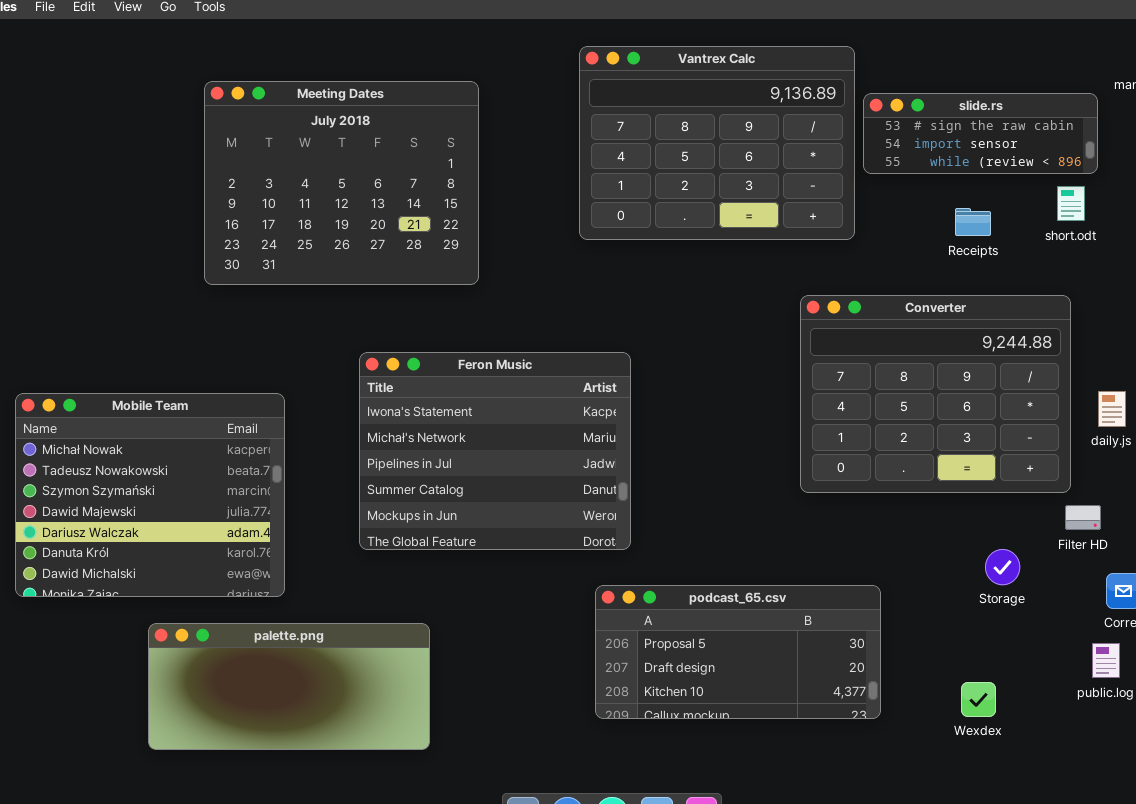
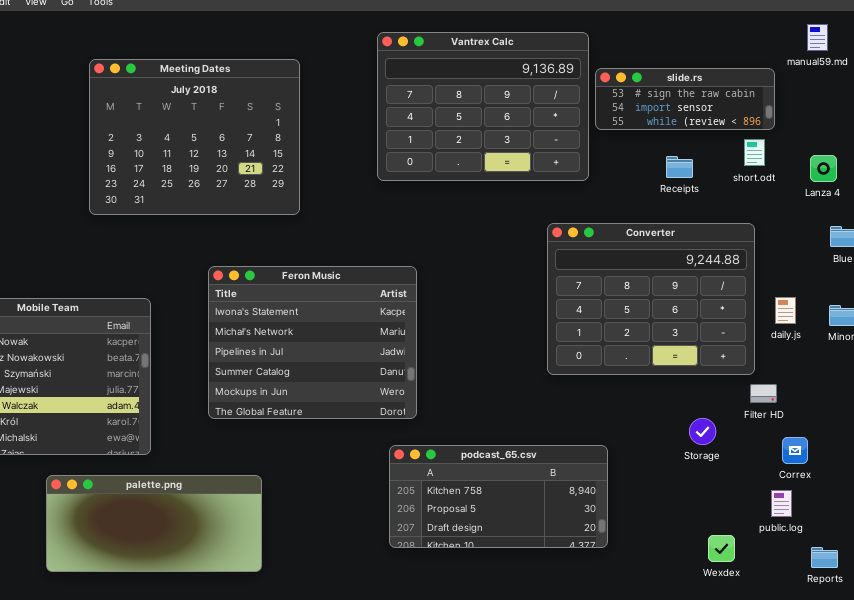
podcast_65.csv: [595,585,881,719] -> [389,445,608,548], scrolled up 1 row
Wexdex: [961,682,996,717] -> [708,535,735,562], moved

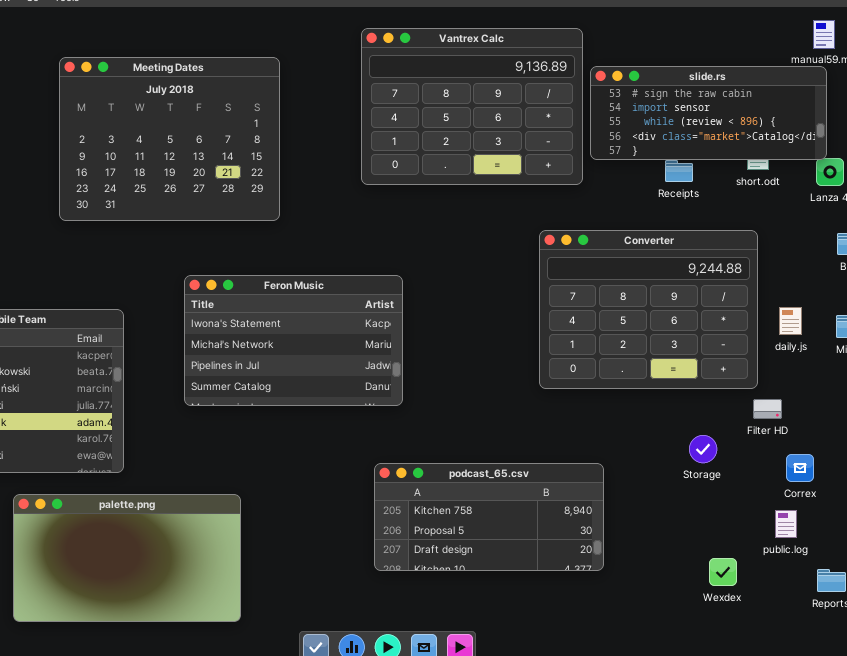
slide.rs: [595,68,775,130] -> [590,66,827,160], resized
Feron Music: [208,266,417,419] -> [184,275,403,406], resized
palette.png: [46,475,262,572] -> [13,494,241,622], resized

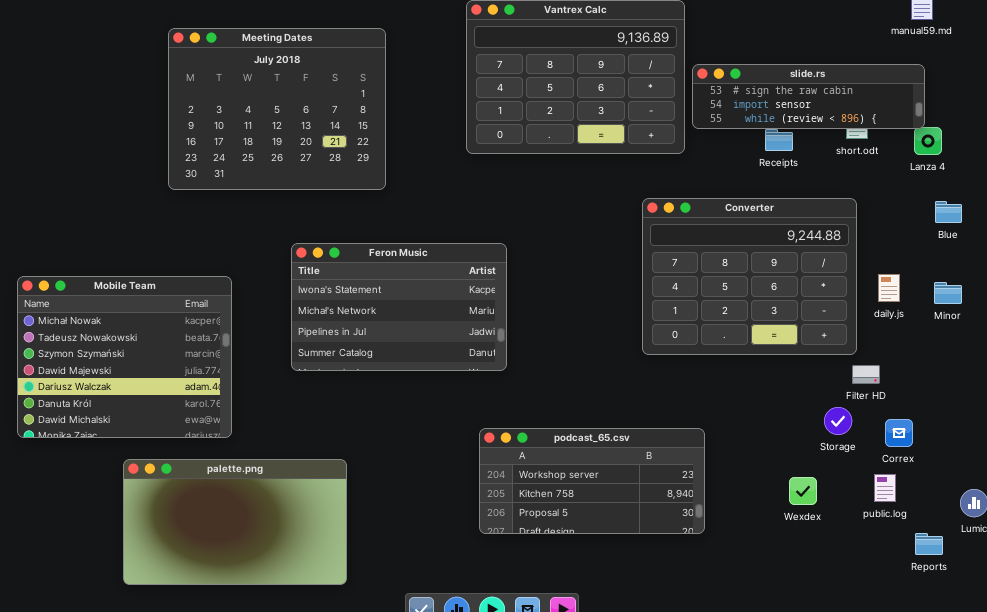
slide.rs: [590,66,827,160] -> [692,64,925,129], resized
Storage: [689,435,717,463] -> [824,407,852,435], moved
podcast_65.csv: [374,463,604,571] -> [479,428,705,534], scrolled up 1 row
Wexdex: [709,558,737,586] -> [789,477,817,505], moved

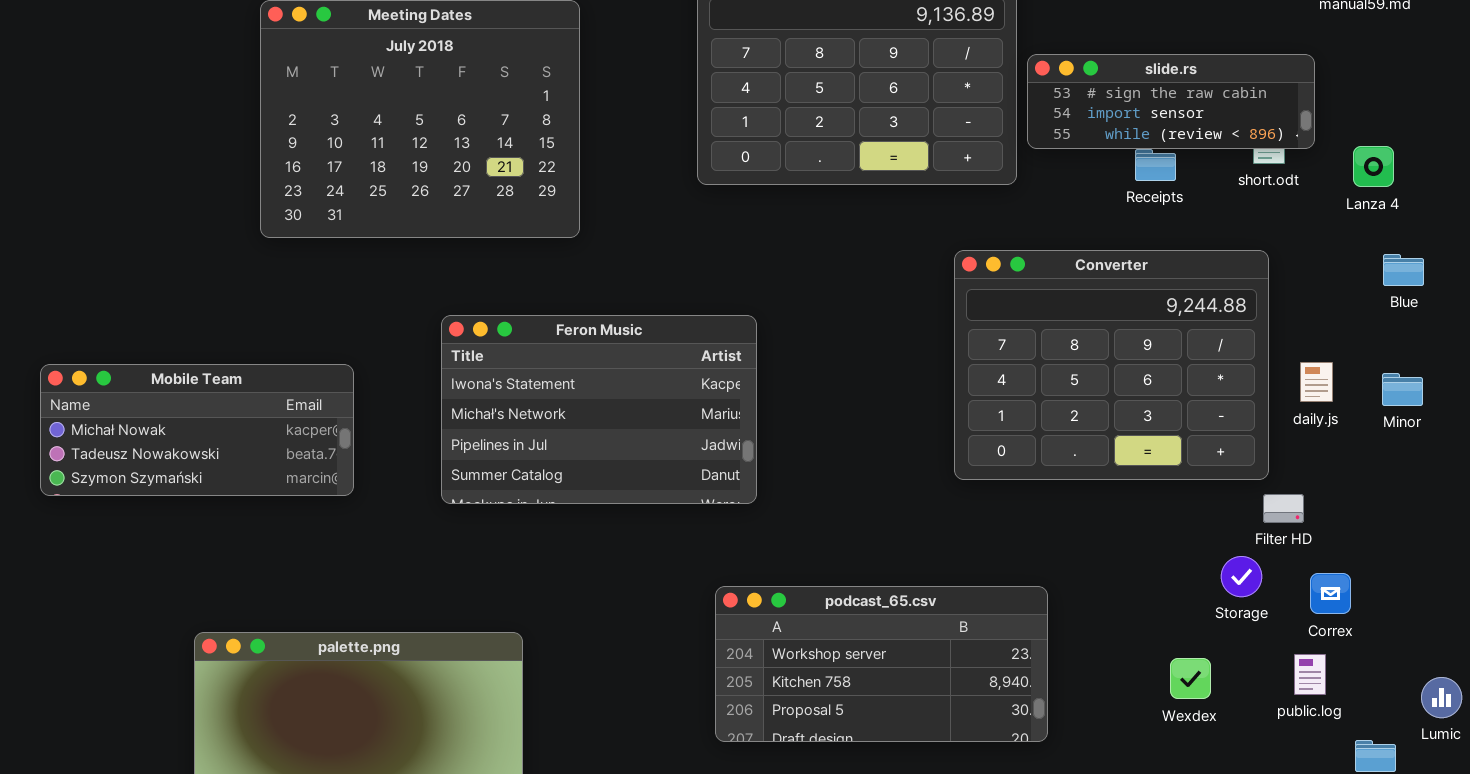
slide.rs: [692,64,925,129] -> [1027,54,1315,149], resized
Mobile Team: [17,276,232,438] -> [40,364,354,496], resized

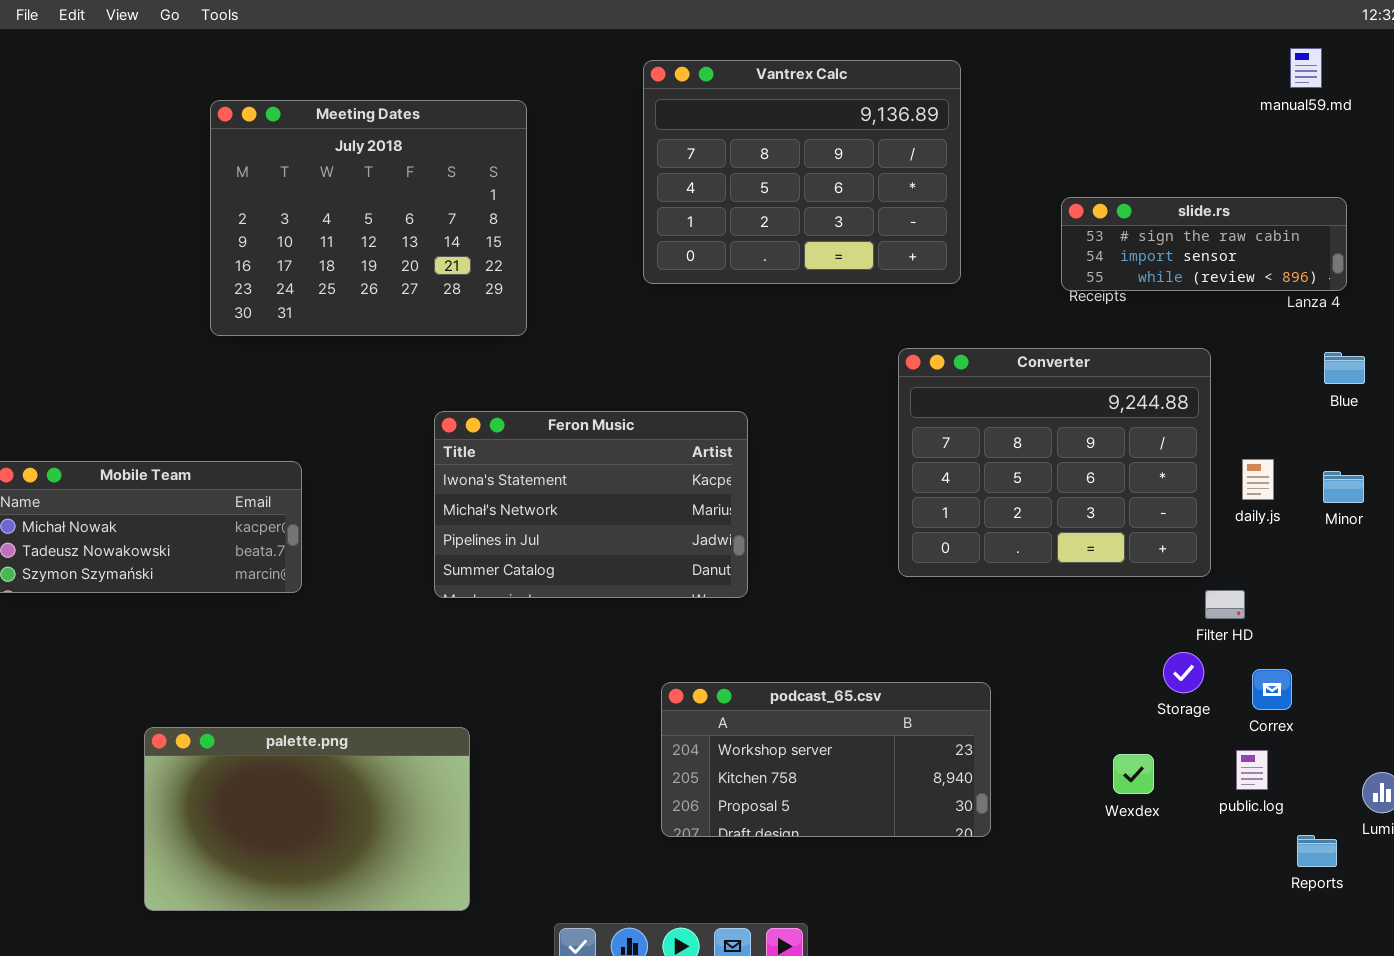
slide.rs: [1027,54,1315,149] -> [1061,197,1347,291], moved
Feron Music: [441,315,757,504] -> [434,411,748,598], moved

